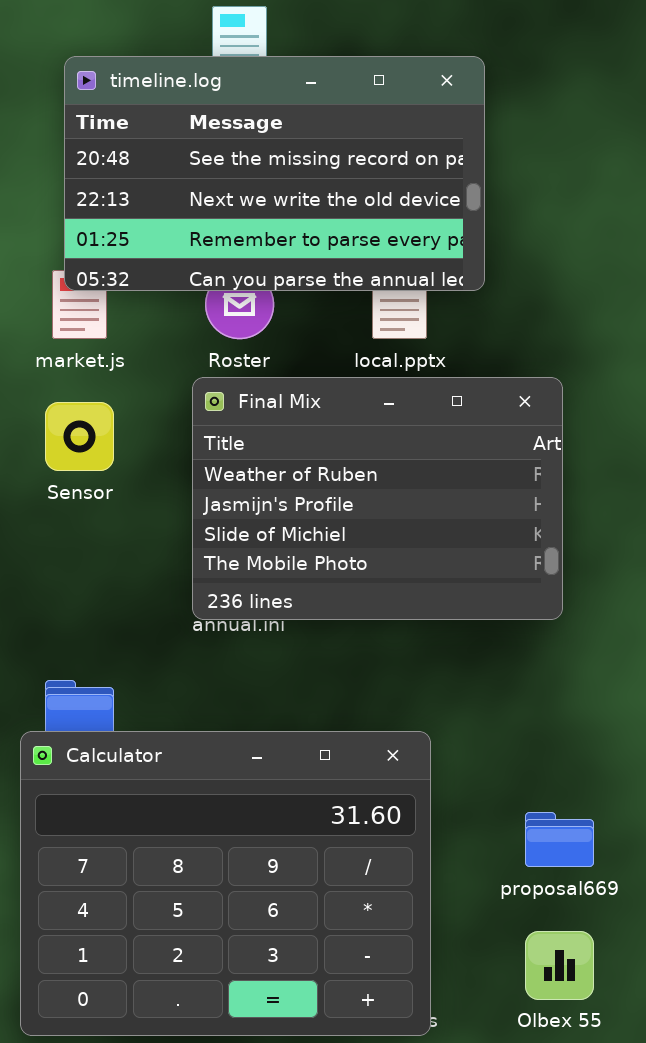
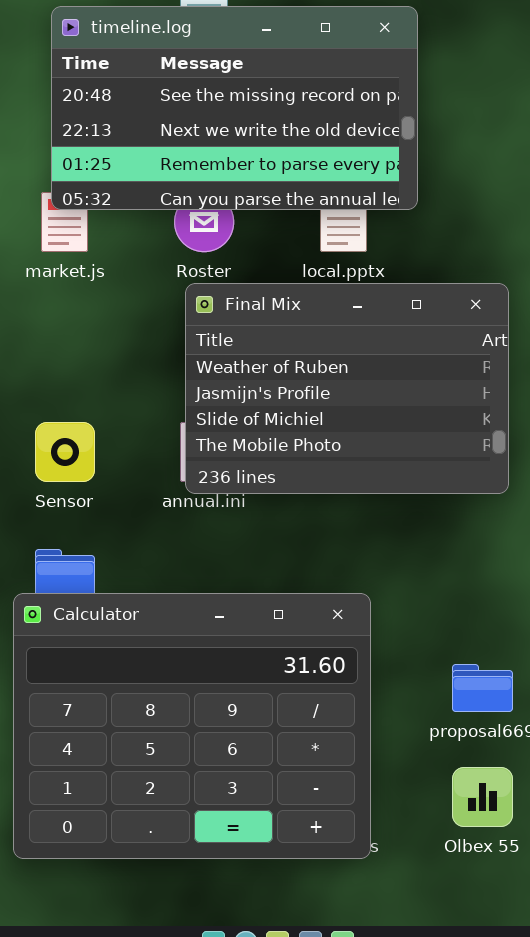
Final Mix: [192,377,563,620] -> [185,283,509,494], moved
Sensor: [45,402,114,471] -> [35,422,95,482], moved

